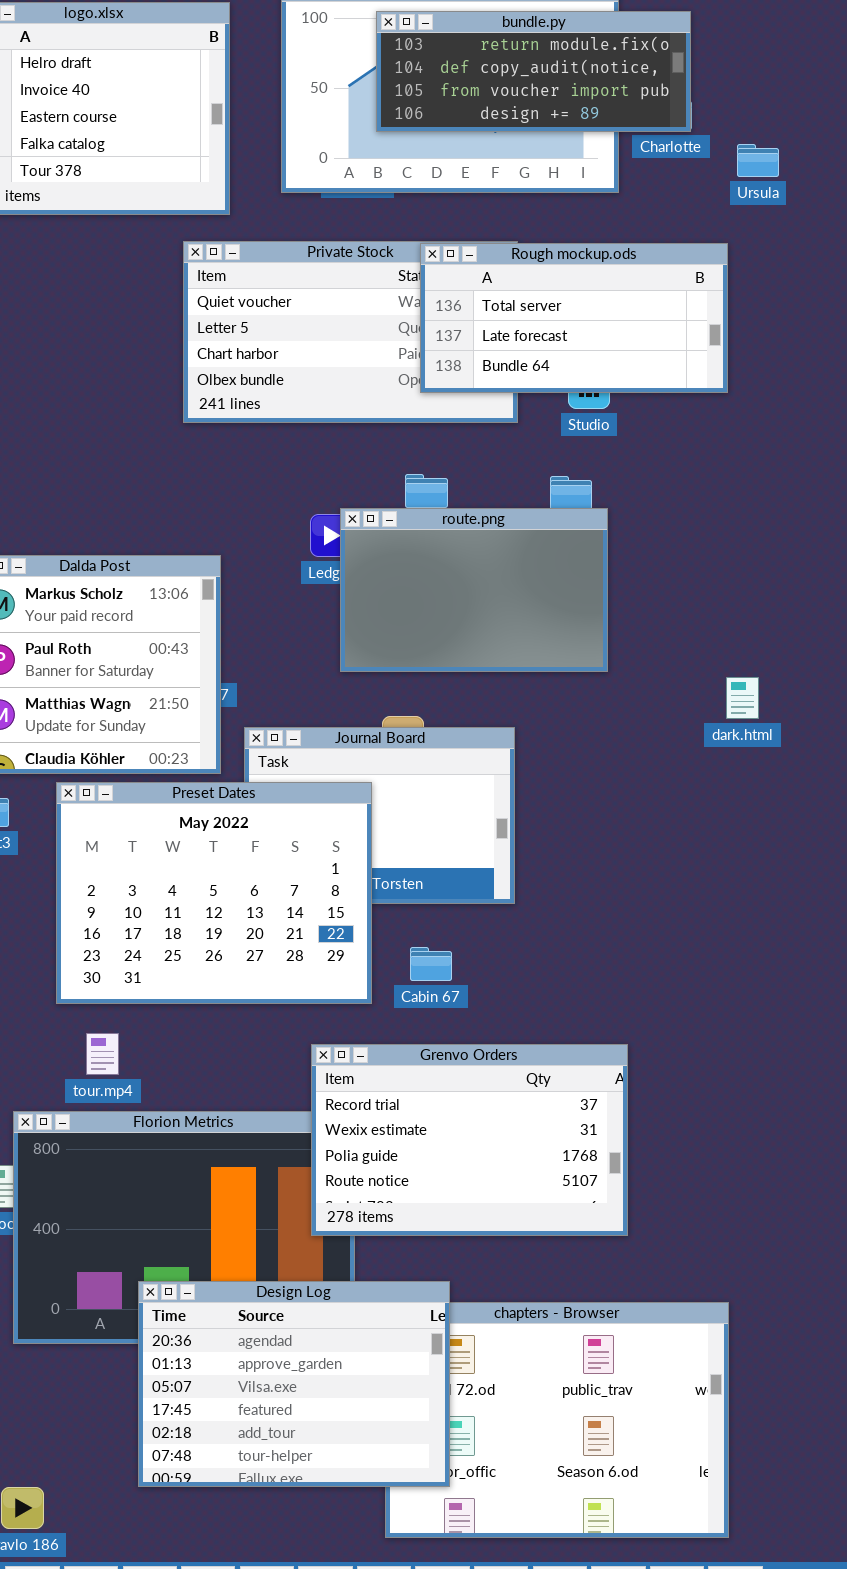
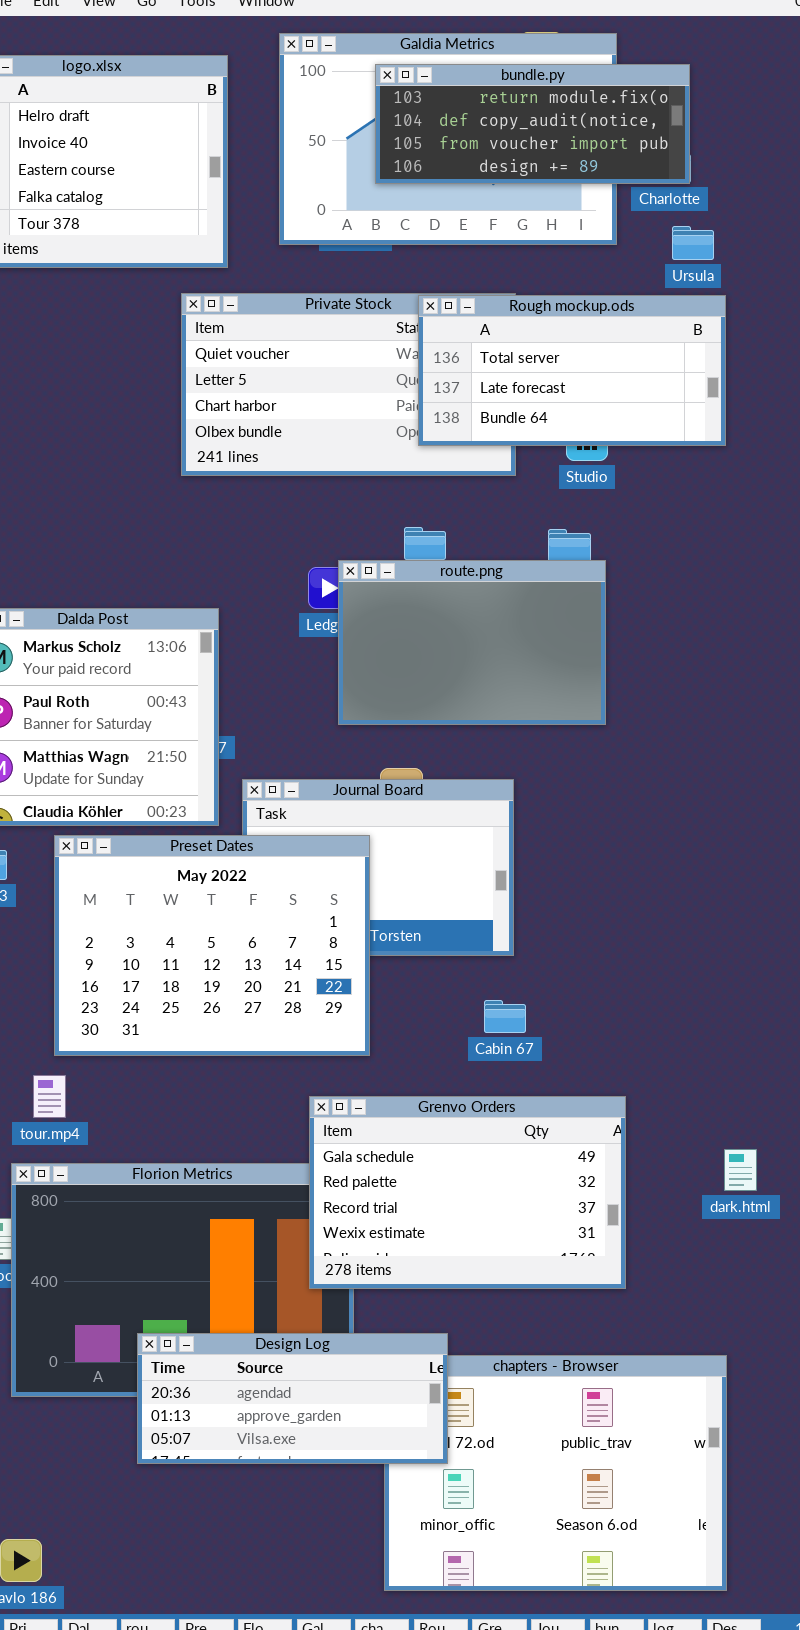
Ursula: [737,144,779,177] -> [672,226,714,260], moved
dark.html: [726,677,759,719] -> [724,1149,757,1191], moved
Cabin 67: [410,947,452,981] -> [484,1000,526,1033], moved
tour.mp4: [86,1033,119,1075] -> [33,1075,66,1118], moved
Grenvo Orders: [311,1044,628,1236] -> [309,1096,626,1289], scrolled up 2 rows
Design Log: [138,1281,450,1487] -> [137,1333,448,1464], resized

